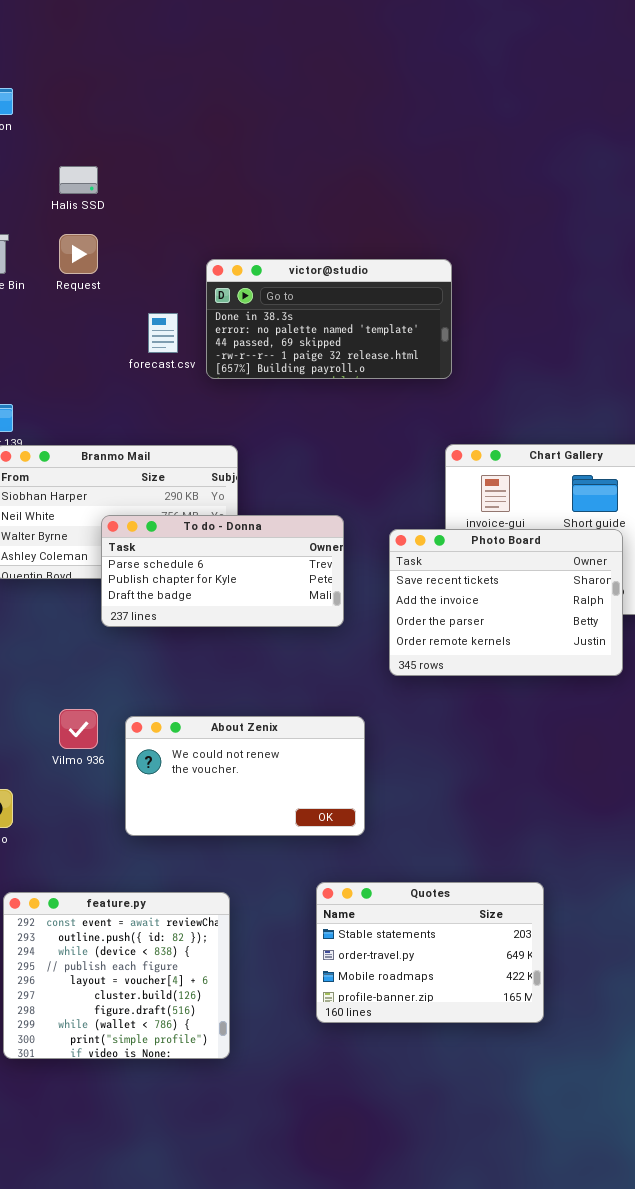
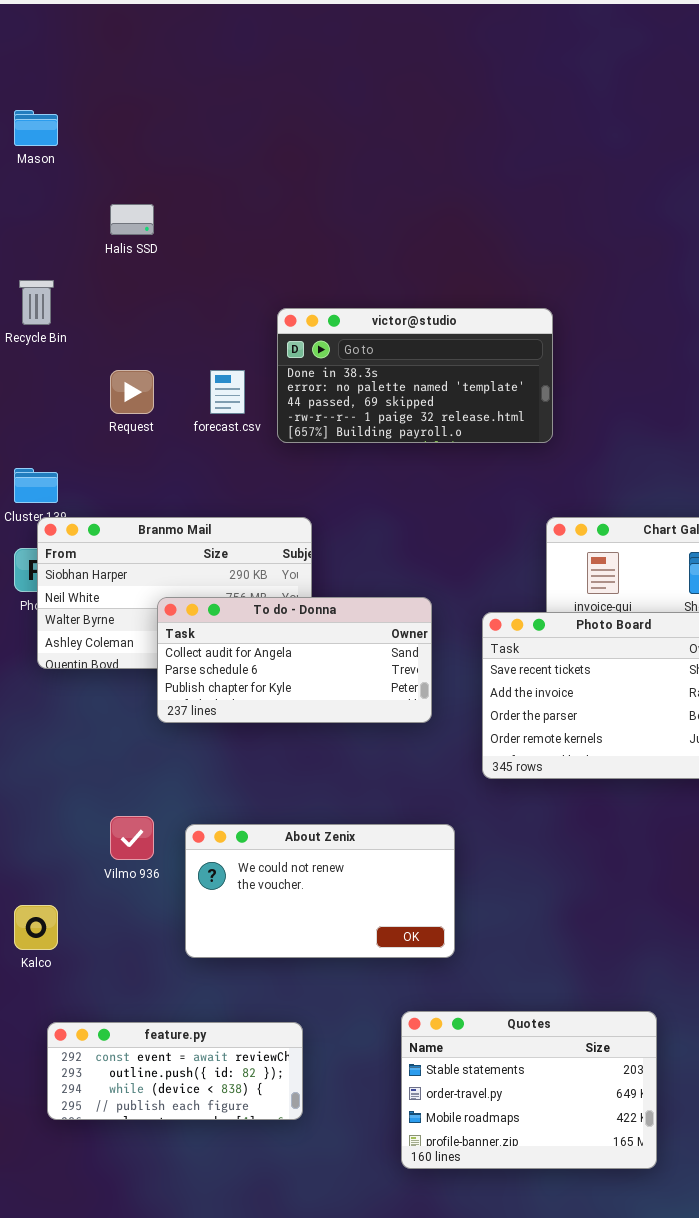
Request: [59,234,98,274] -> [110,370,154,414], moved
To do - Donna: [101,515,344,627] -> [157,597,432,723], scrolled up 1 row
feature.py: [3,892,230,1059] -> [47,1022,303,1120], resized

